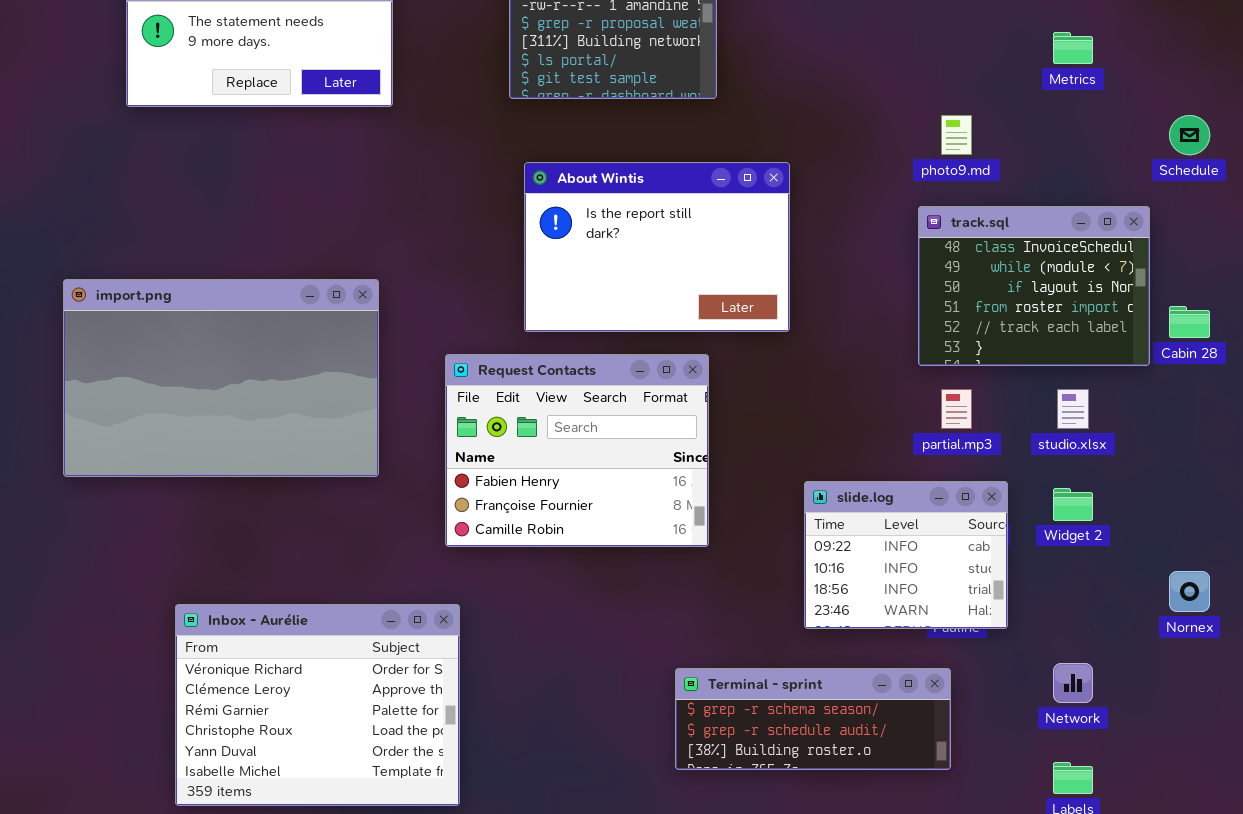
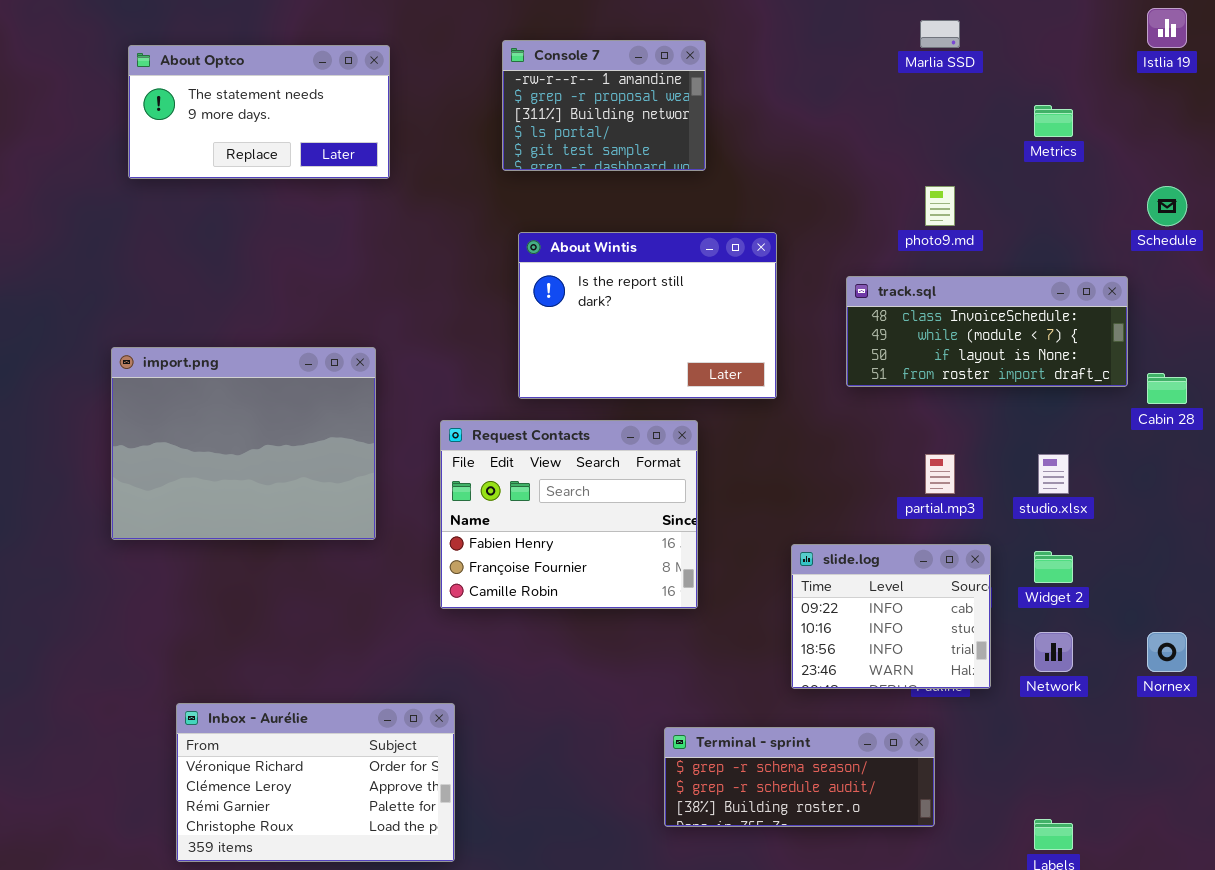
track.sql: [918,206,1150,366] -> [846,276,1128,387], resized
import.png: [63,279,379,477] -> [111,347,376,540], resized
Inbox - Aurélie: [175,604,460,806] -> [176,703,455,862], resized
Network: [1053,663,1093,703] -> [1034,632,1073,672], moved

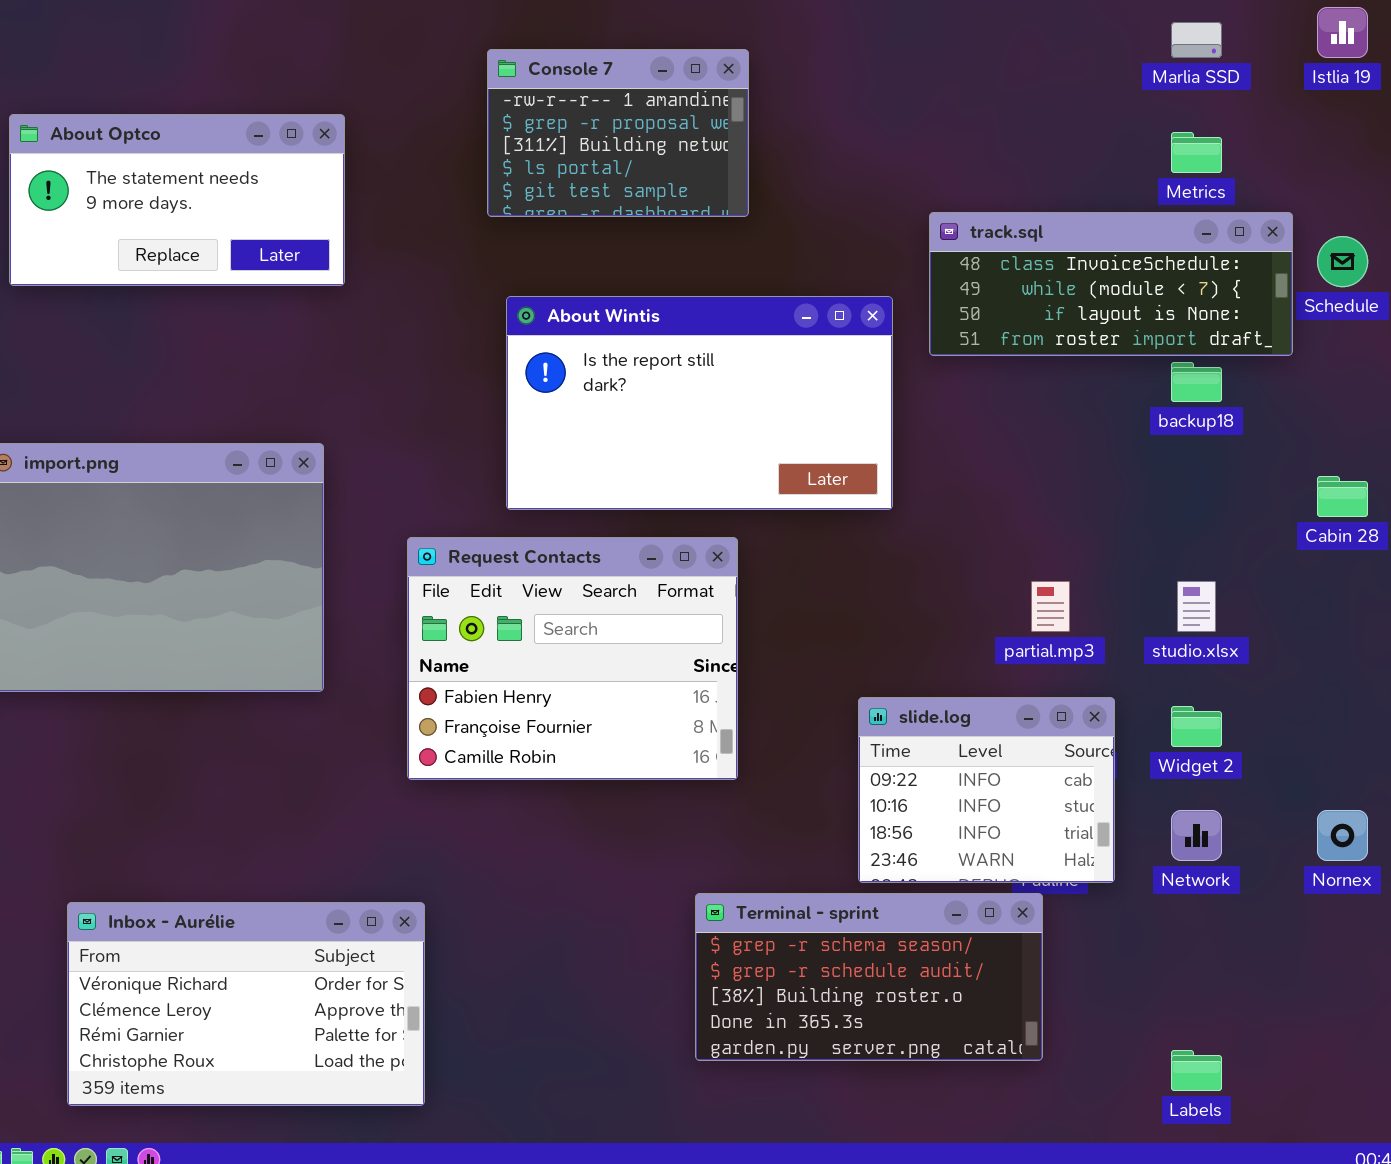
Marlia SSD: [920,20,960,48] -> [1171,22,1222,58], moved
About Optco: [128,45,390,179] -> [9,114,345,286], moved
About Wintis: [518,232,777,399] -> [506,296,893,510], resized
track.sql: [846,276,1128,387] -> [929,212,1293,356], moved
Terminal - sprint: [664,727,935,827] -> [695,893,1043,1061], resized

